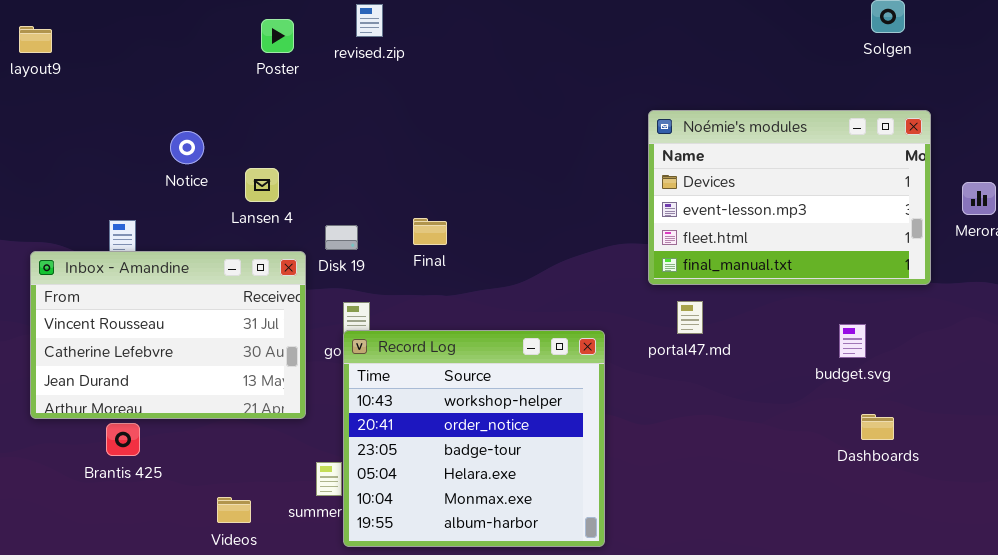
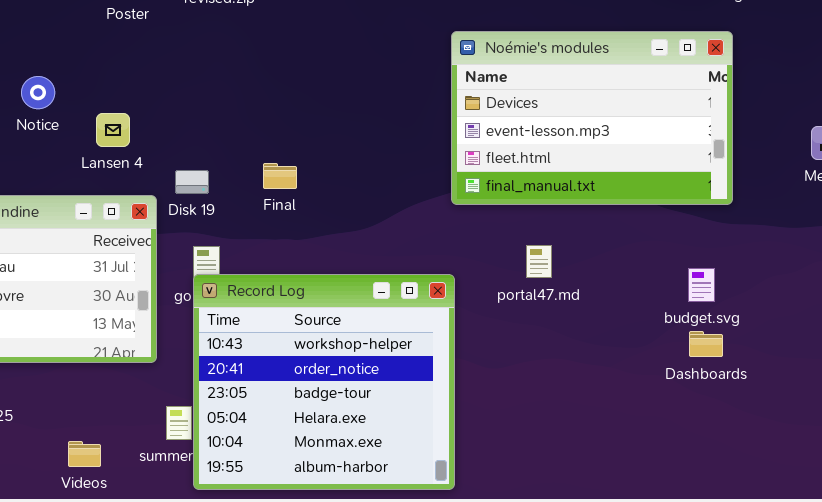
Noémie's modules: [648,110,931,285] -> [451,31,733,205], moved
Dashboards: [861,414,894,440] -> [689,331,723,357], moved

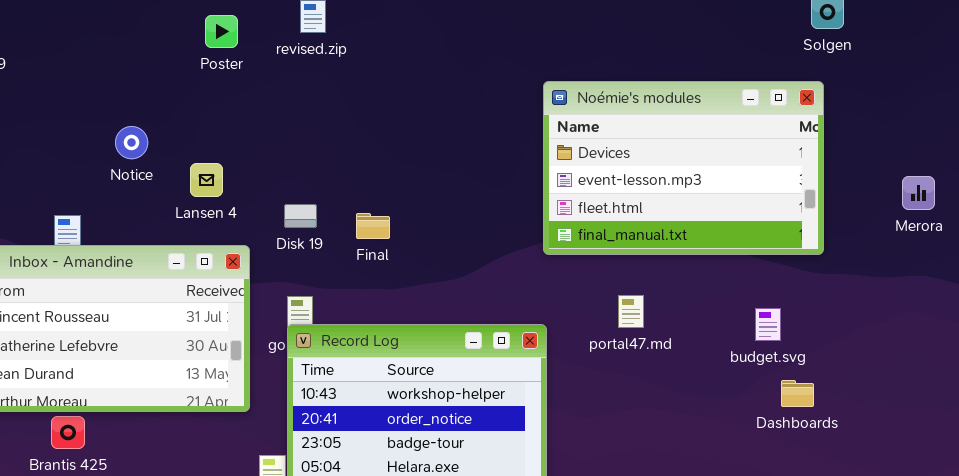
Disk 19: [175,170,209,194] -> [284,204,317,228], moved
budget.svg: [688,268,715,302] -> [755,308,781,341], moved

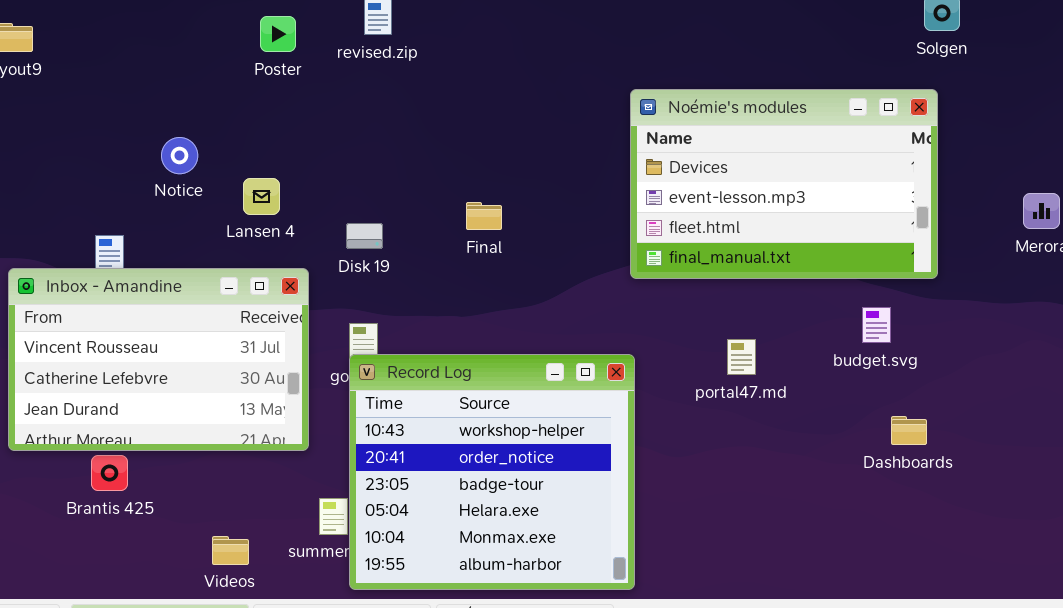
Final: [356,213,390,239] -> [466,202,502,230], moved
portal47.md: [618,295,644,328] -> [727,339,756,375], moved
budget.svg: [755,308,781,341] -> [862,307,891,343], moved

